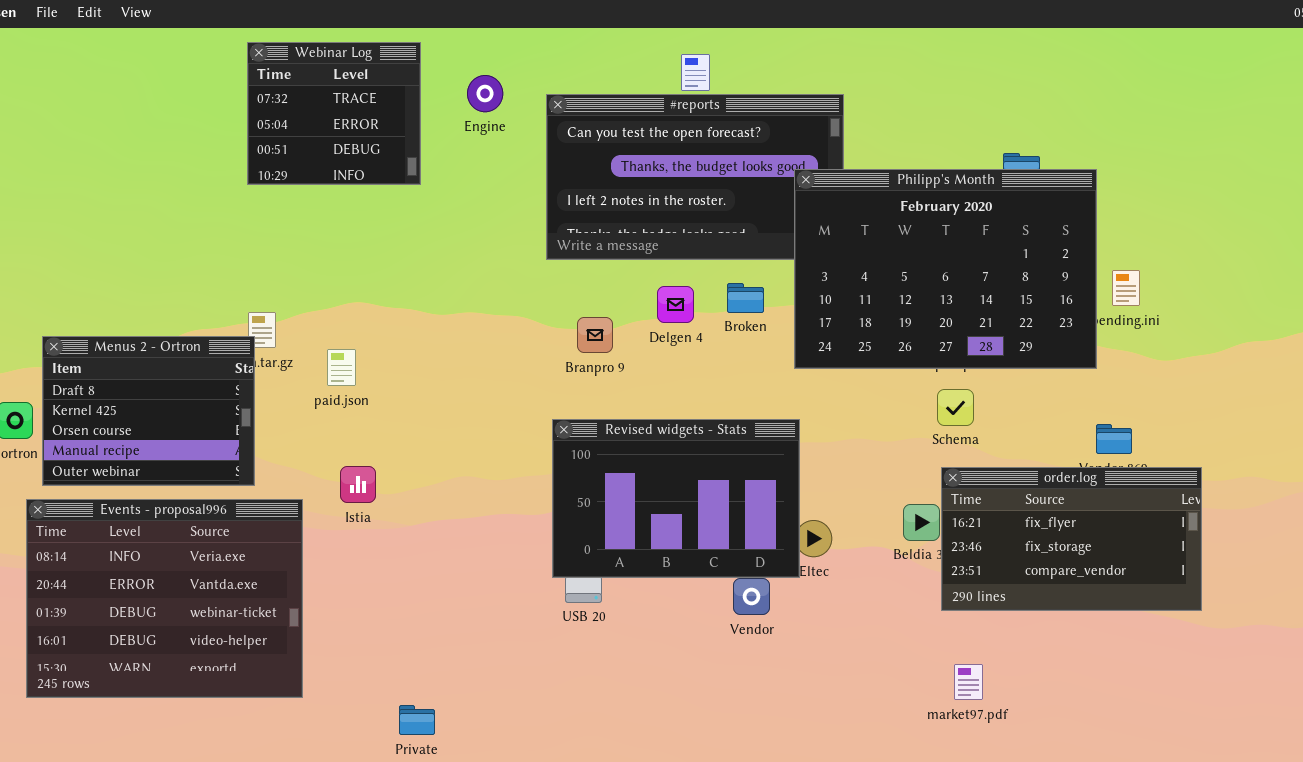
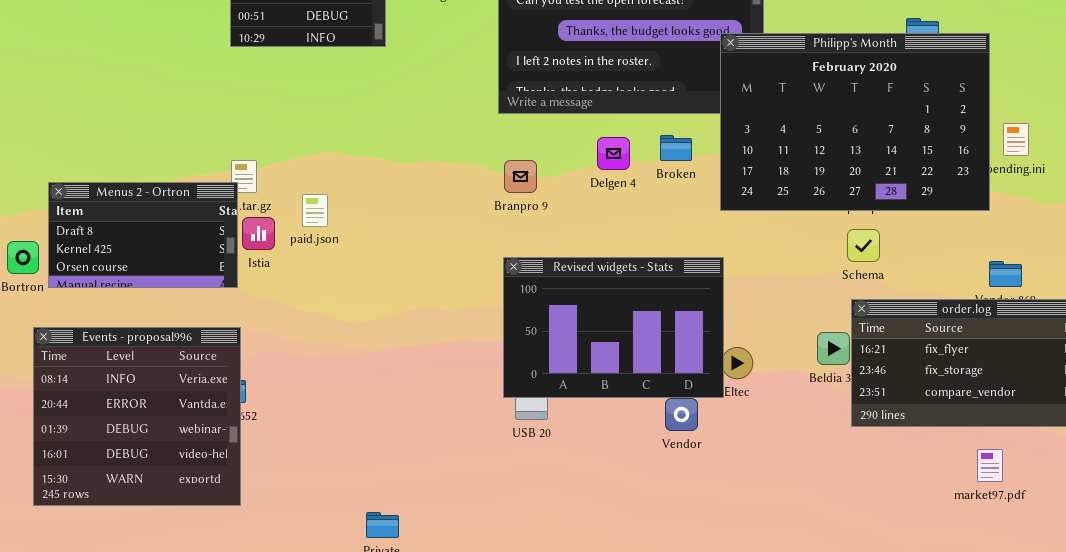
Branpro 9: [577,317,613,353] -> [504,160,537,193], moved
Menus 2 - Ortron: [42,336,255,486] -> [48,182,238,288], resized
Istia: [340,466,376,503] -> [242,217,275,250], moved
Events - proposal996: [26,499,303,698] -> [33,327,241,506], resized
market97.pdf: [954,664,983,700] -> [977,449,1003,482], moved

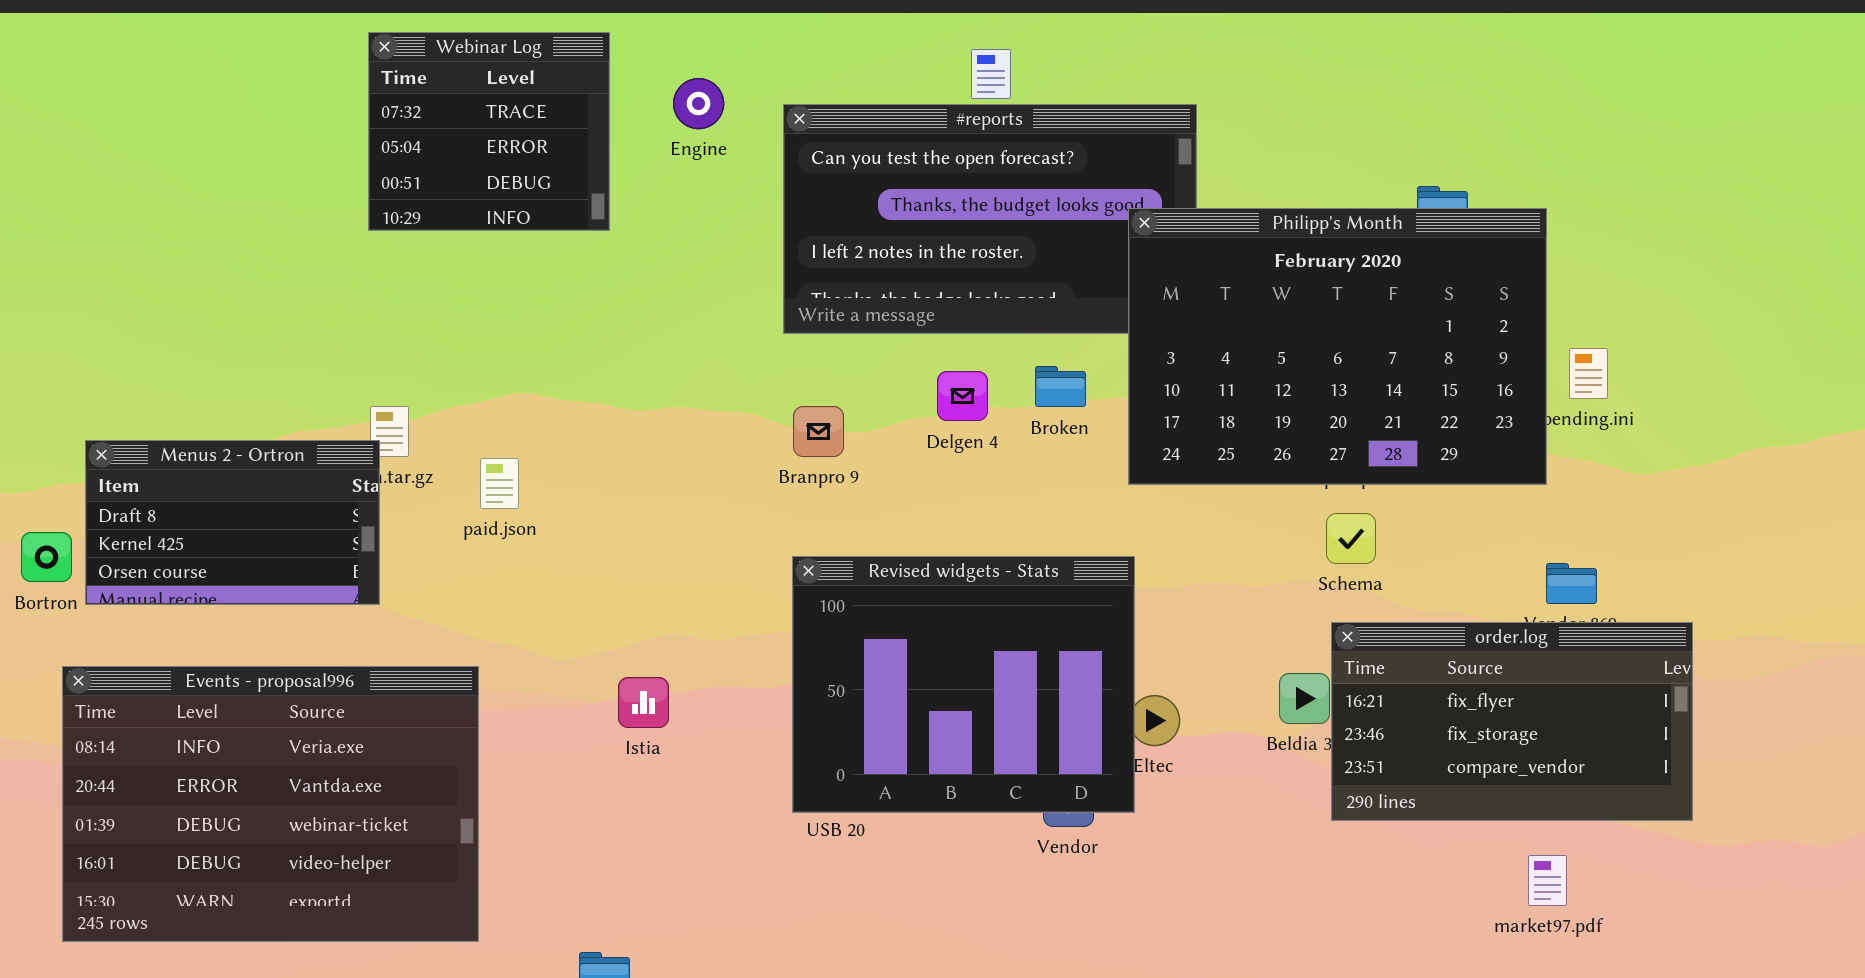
Istia: [242,217,275,250] -> [618,677,669,728], moved
Revised widgets - Stats: [503,257,724,398] -> [792,556,1135,813], resized
Events - proposal996: [33,327,241,506] -> [62,666,479,942], resized

